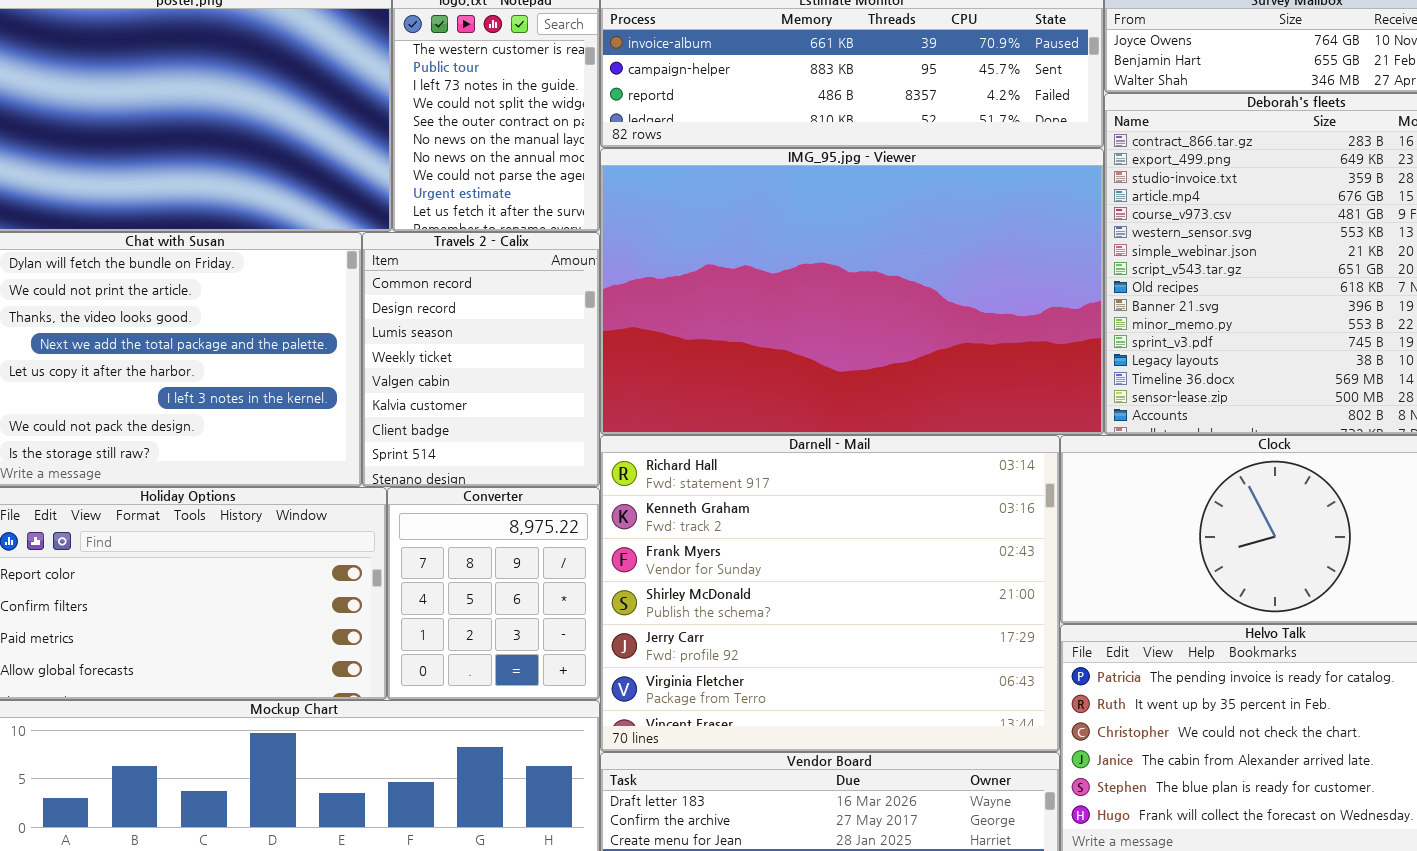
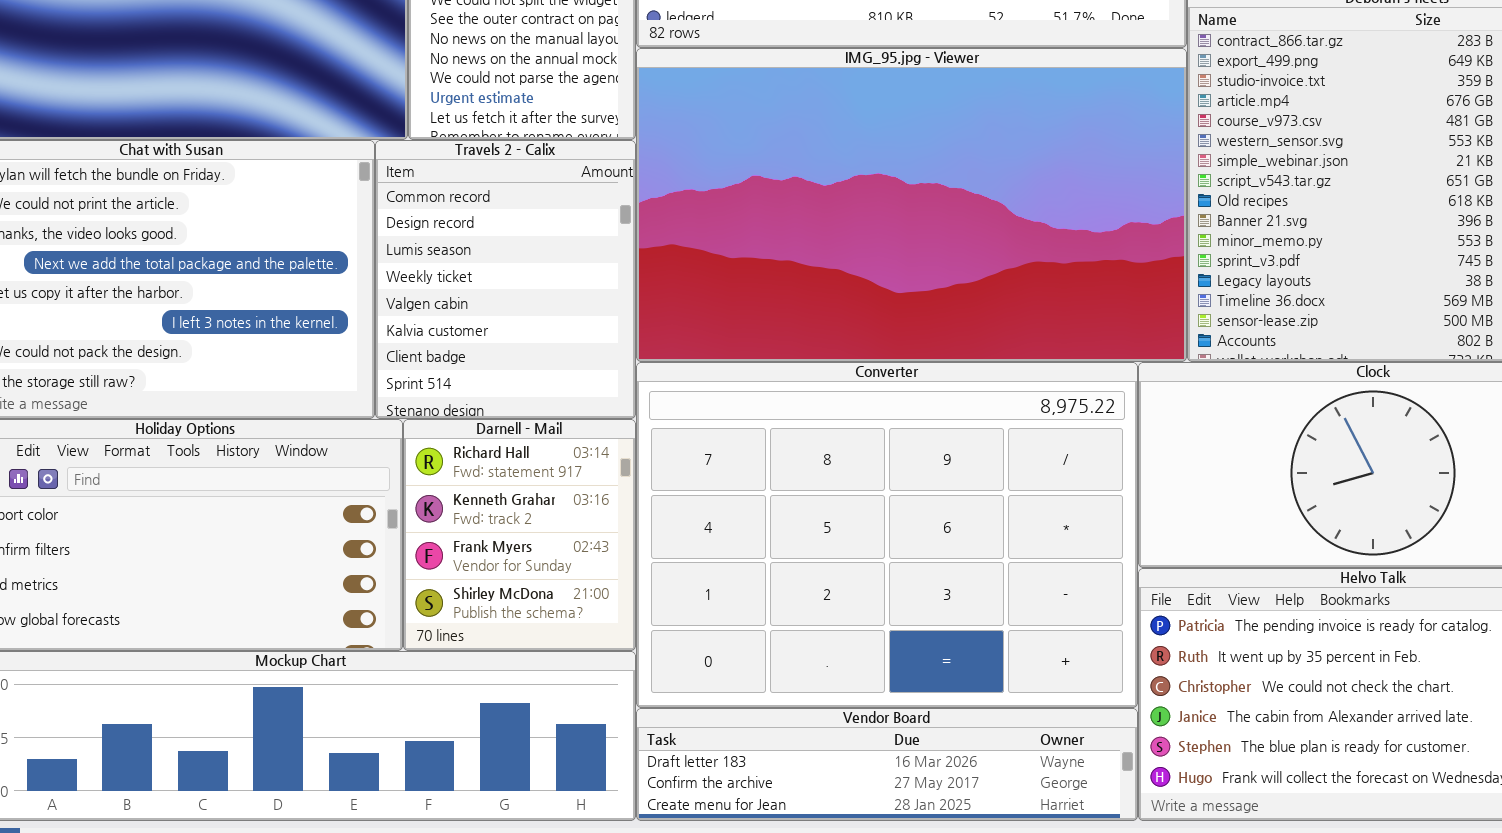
Darnell - Mail: [600,435,1060,752] -> [403,419,636,651], moved, resized
Converter: [387,487,600,700] -> [636,362,1138,708], moved, resized

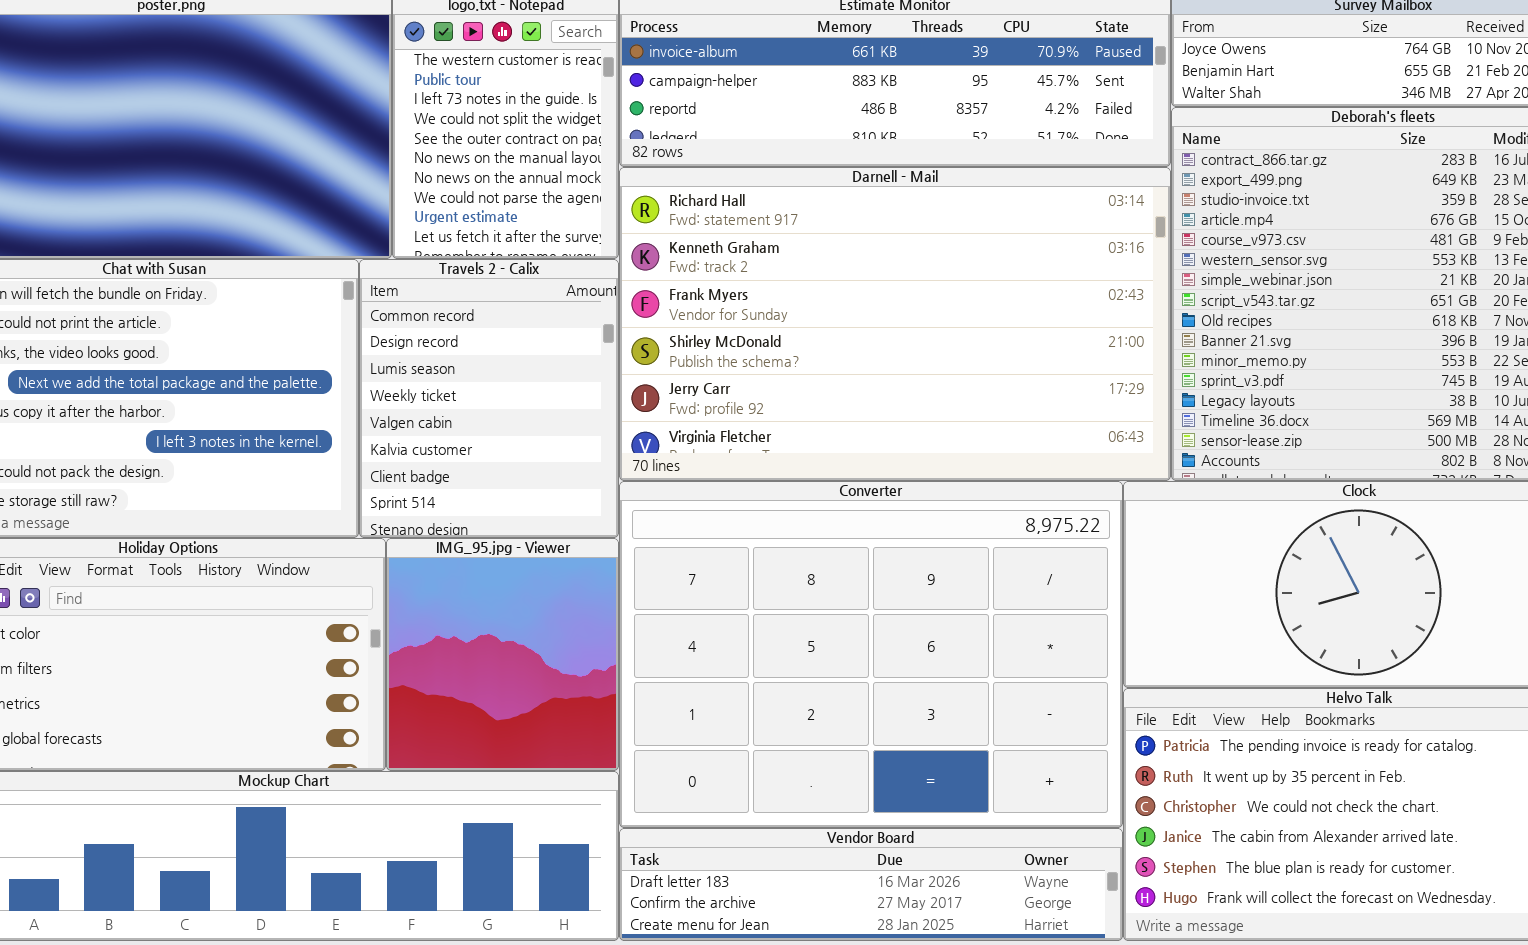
IMG_95.jpg - Viewer: [636,48,1187,362] -> [386,538,619,771], moved, resized
Darnell - Mail: [403,419,636,651] -> [619,167,1171,481], moved, resized

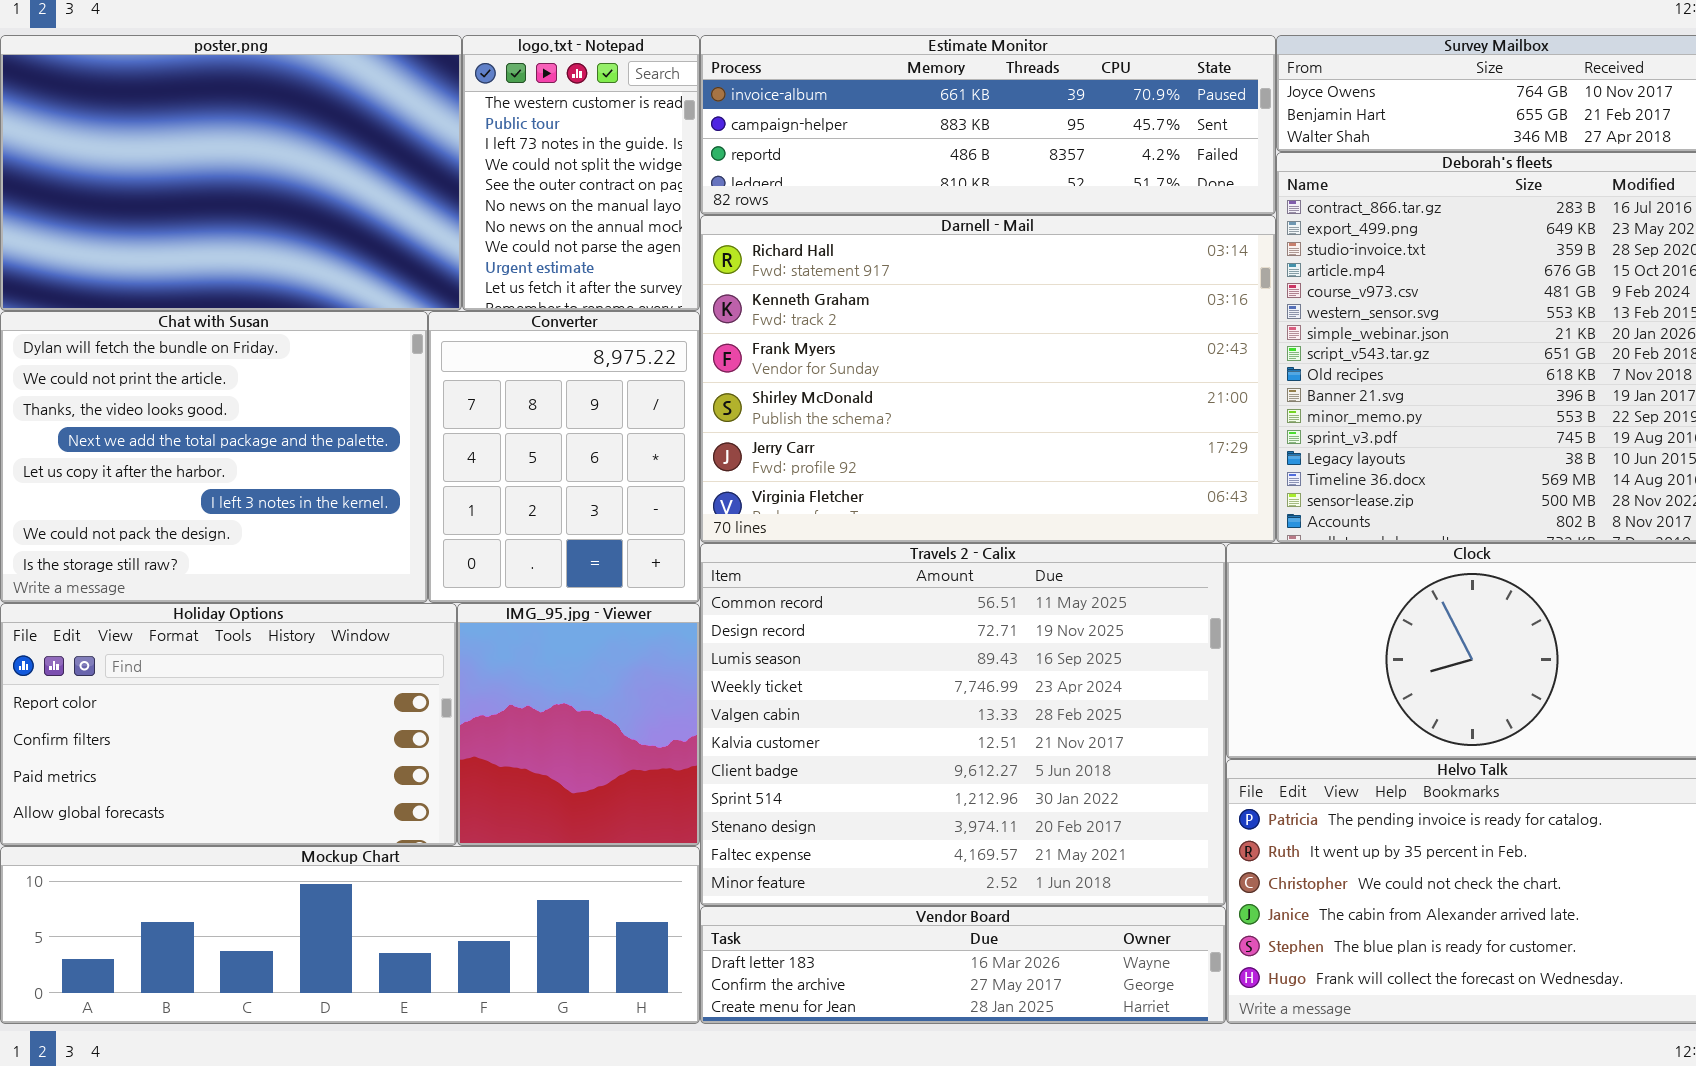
Travels 2 - Calix: [359,259,619,538] -> [700,543,1226,906], moved, resized
Converter: [619,481,1123,828] -> [428,311,700,603], moved, resized

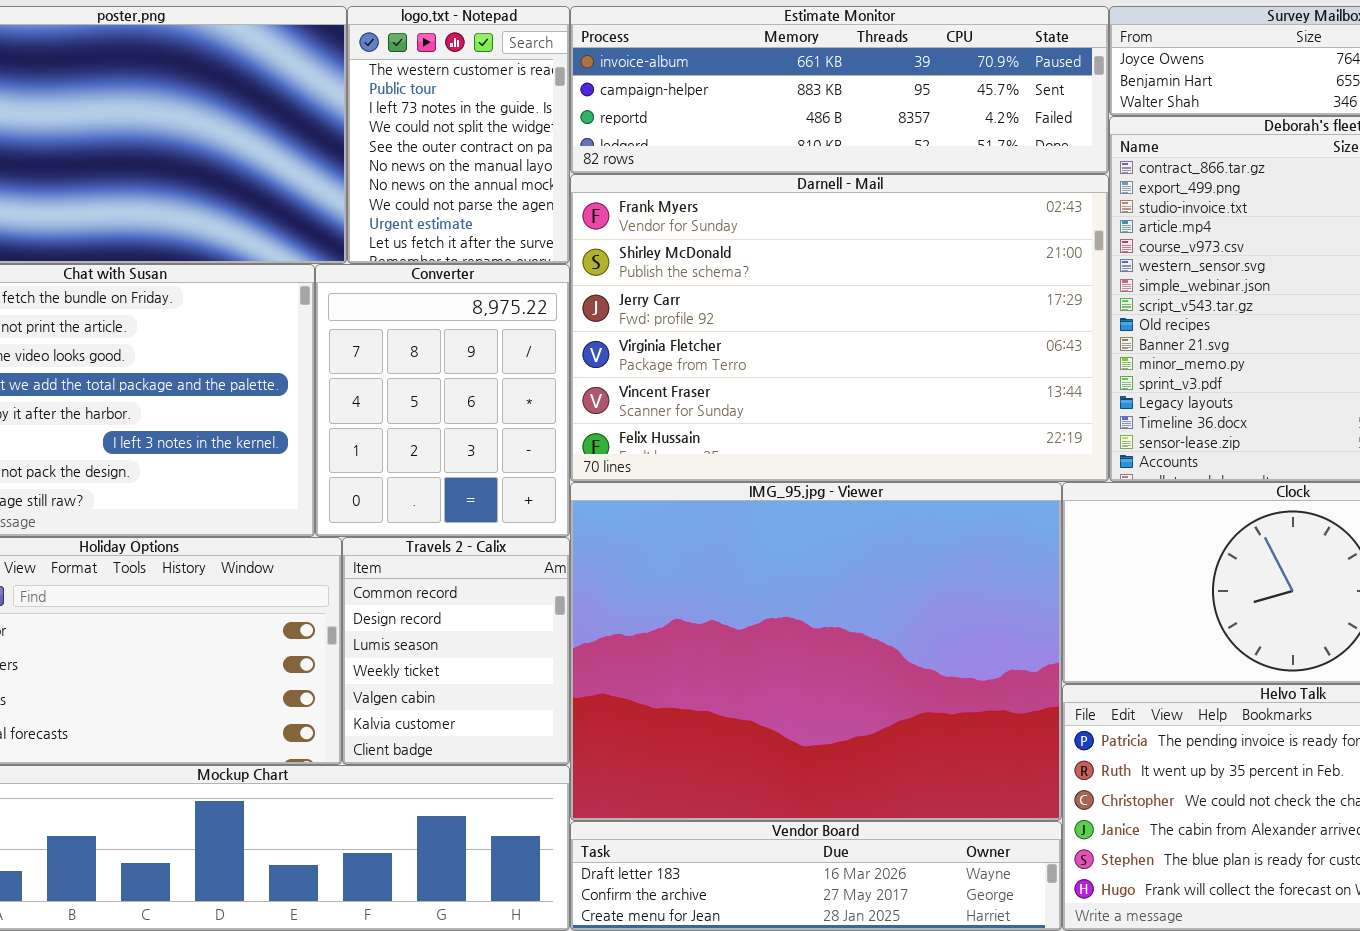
Darnell - Mail: [700,215,1276,543] -> [570,174,1109,482], scrolled down 2 rows
Travels 2 - Calix: [700,543,1226,906] -> [342,537,570,765], moved, resized
IMG_95.jpg - Viewer: [457,603,700,846] -> [570,482,1062,821], moved, resized

